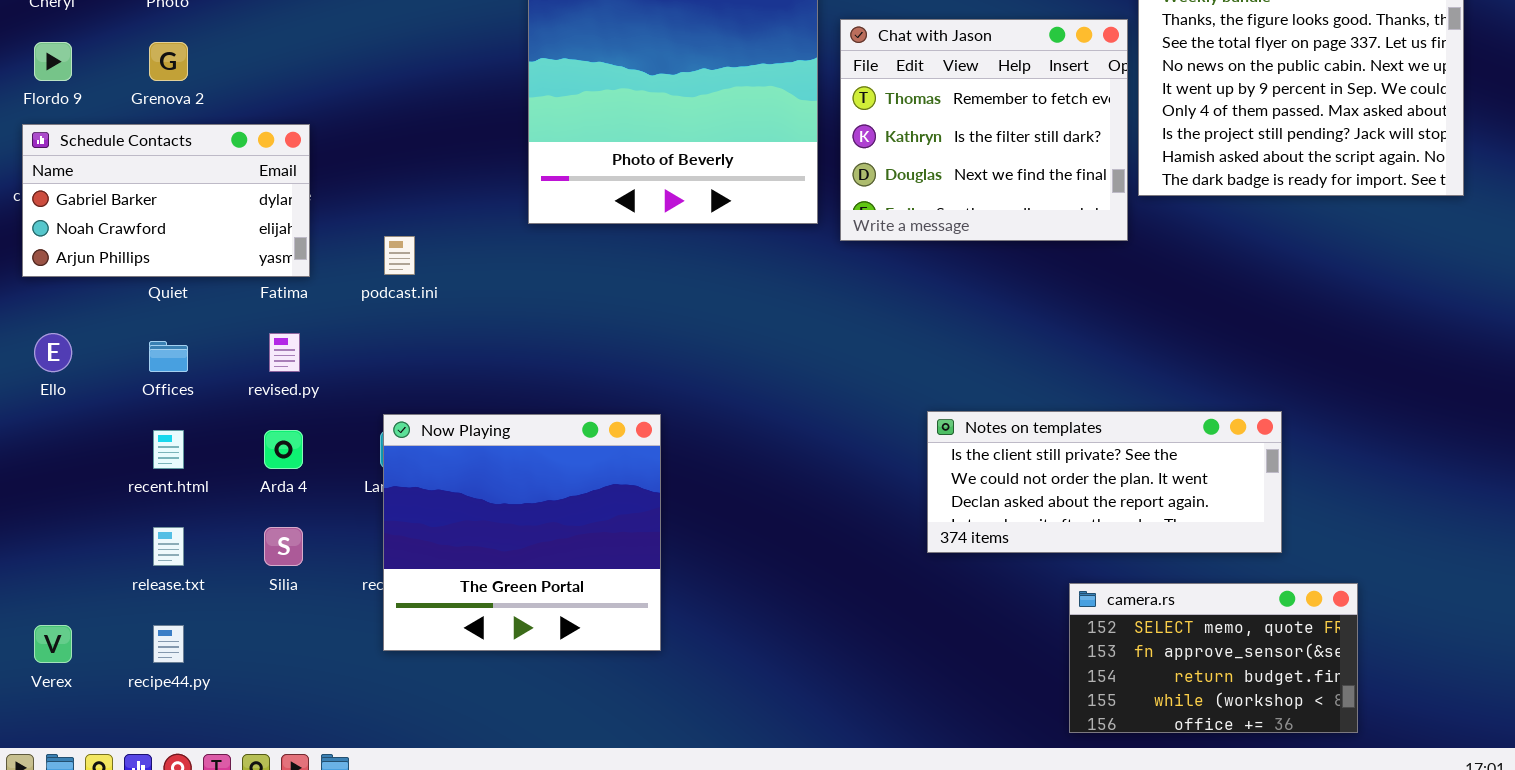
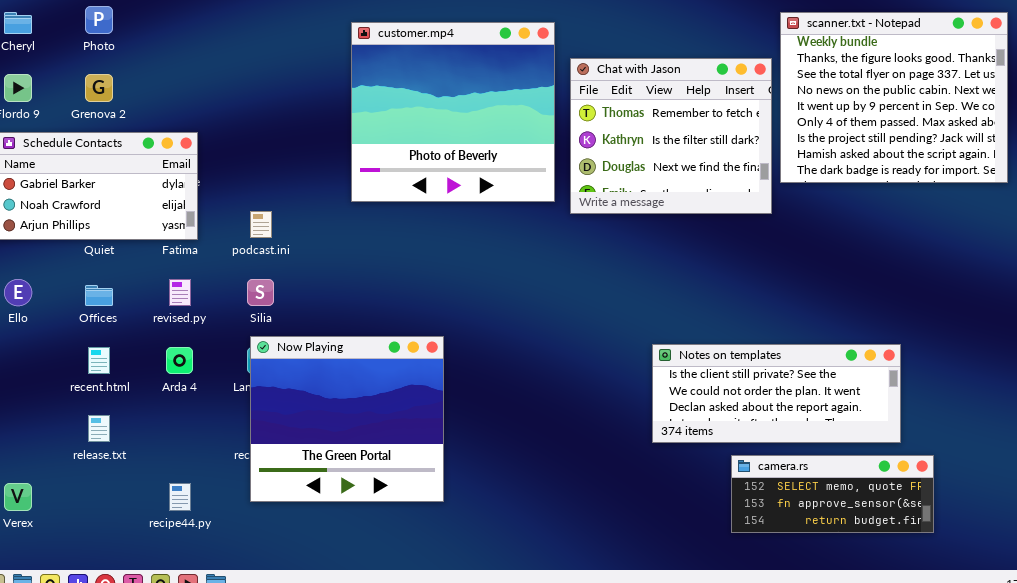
Notes on templates: [927,411,1282,553] -> [652,344,901,443], moved
Silia: [264,527,303,566] -> [247,279,274,306], moved
camera.rs: [1069,583,1358,733] -> [731,455,934,533], resized
recipe44.py: [153,625,184,663] -> [169,483,191,511], moved

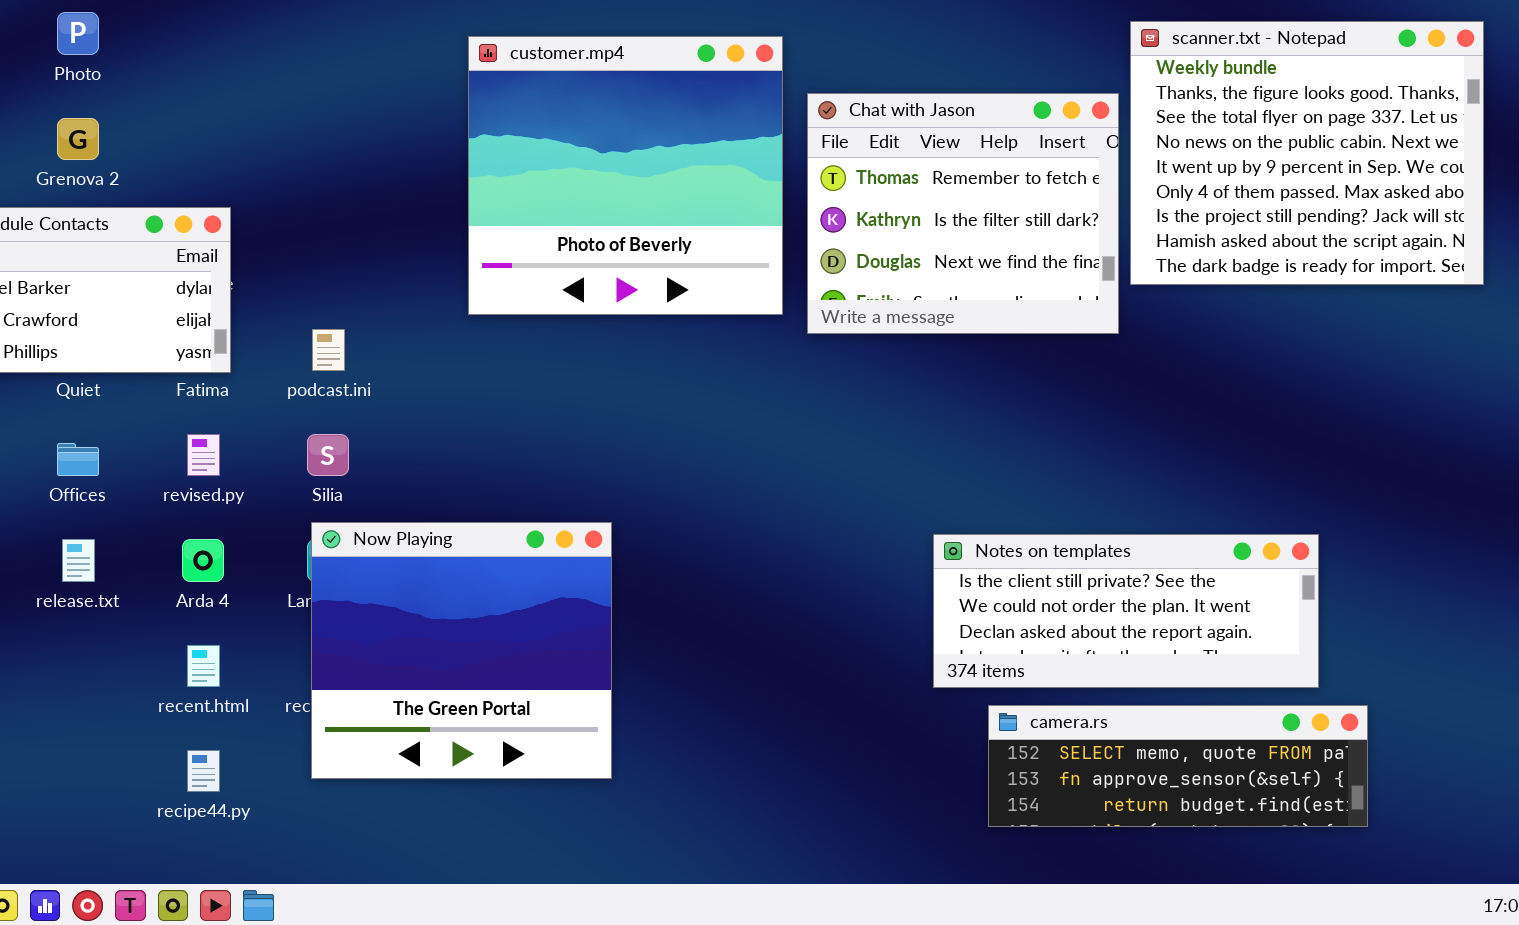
recent.html: [88,347,110,374] -> [187,645,220,687], moved
release.txt: [88,415,110,442] -> [62,539,95,582], moved
camera.rs: [731,455,934,533] -> [988,705,1368,827], resized

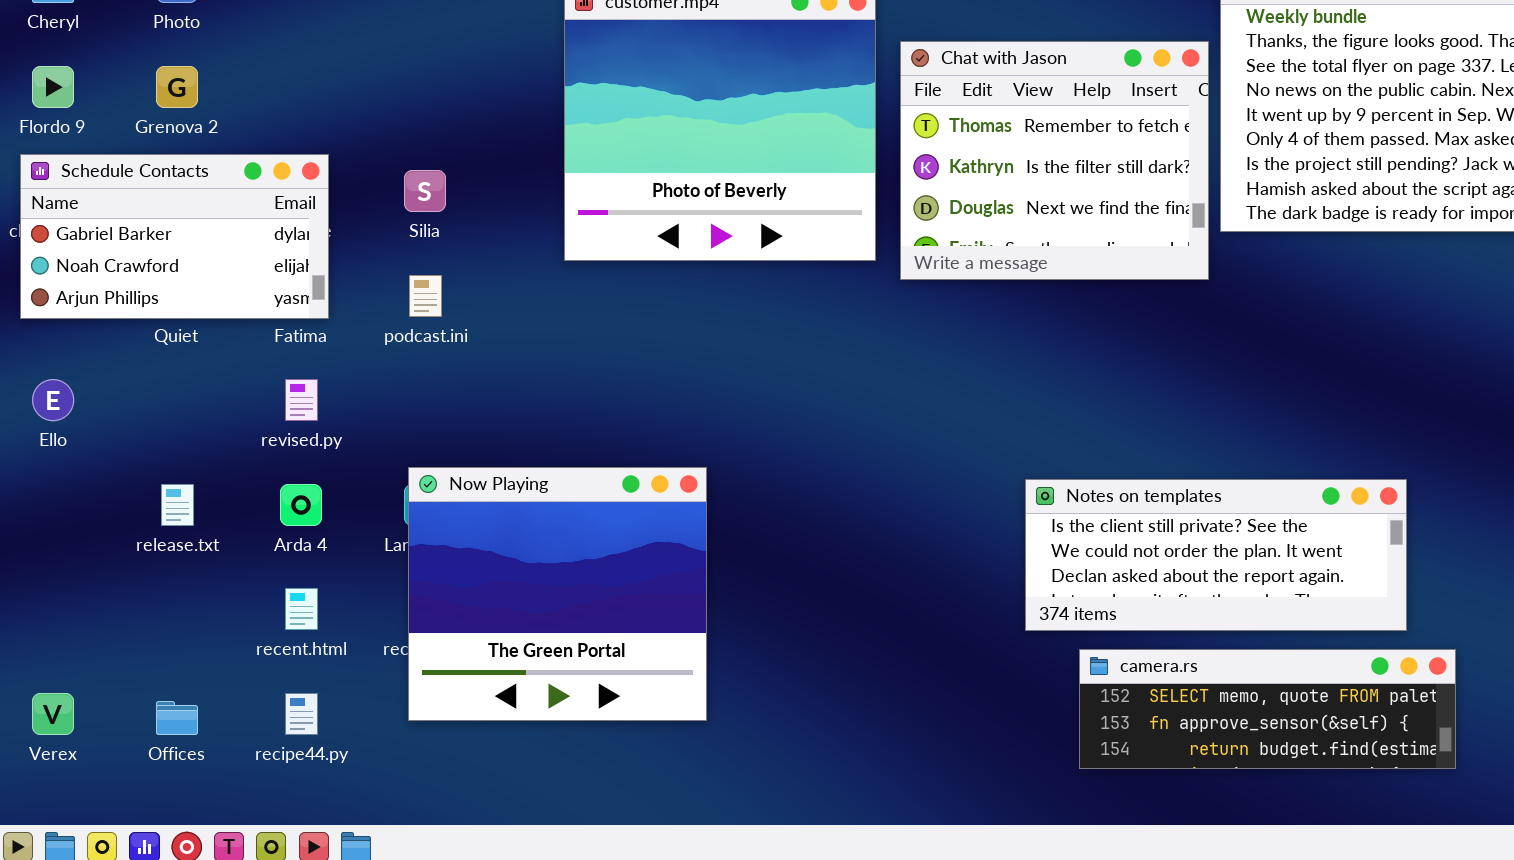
Silia: [307,434,349,476] -> [404,170,446,212], moved
Offices: [57,443,99,476] -> [156,701,198,735], moved

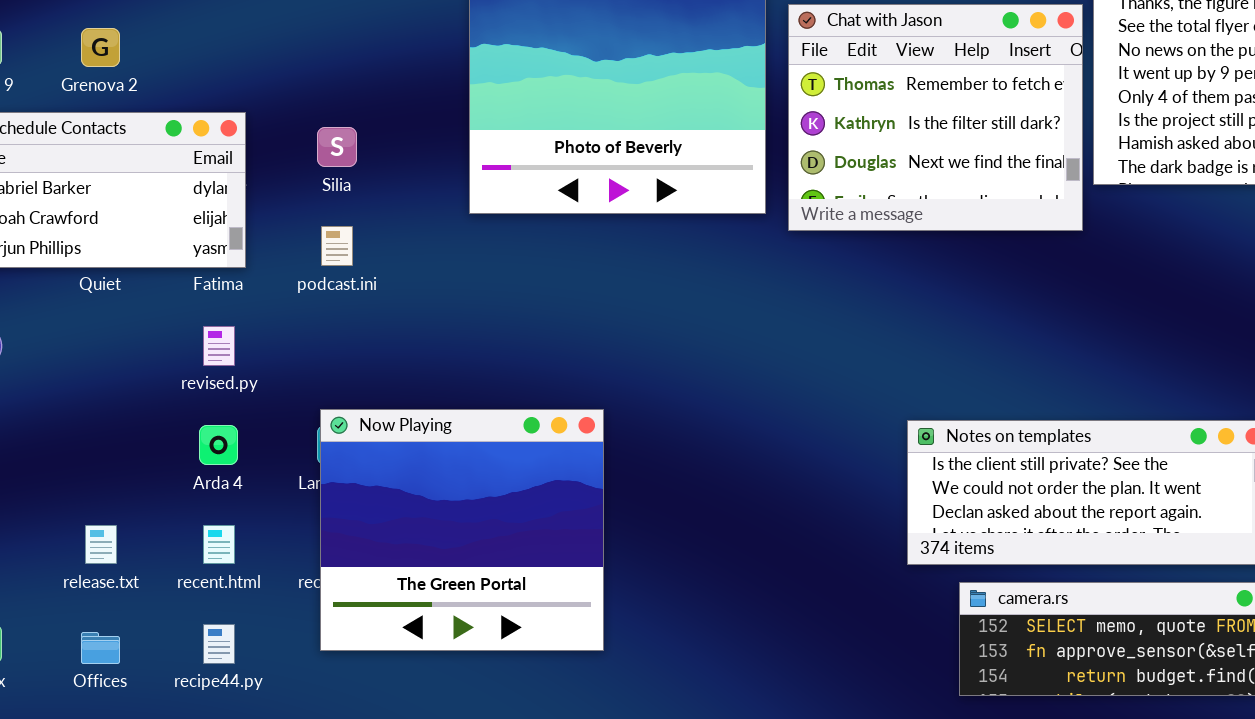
release.txt: [161,484,194,526] -> [85,525,117,564], moved

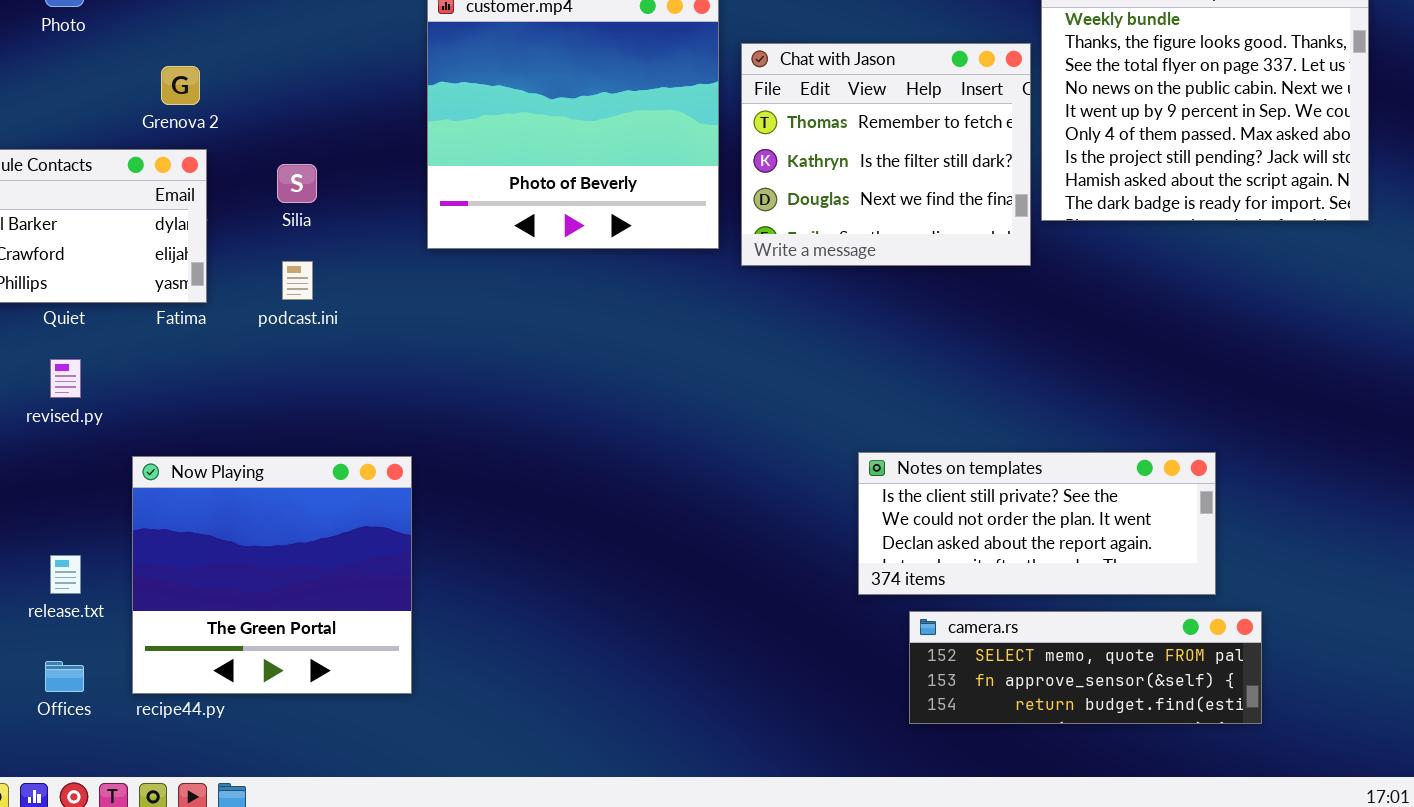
Grenova 2: [81,28,120,67] -> [161,66,200,105], moved
revised.py: [203,326,235,366] -> [50,359,81,398], moved
Now Playing: [320,409,604,651] -> [132,456,412,694], moved

